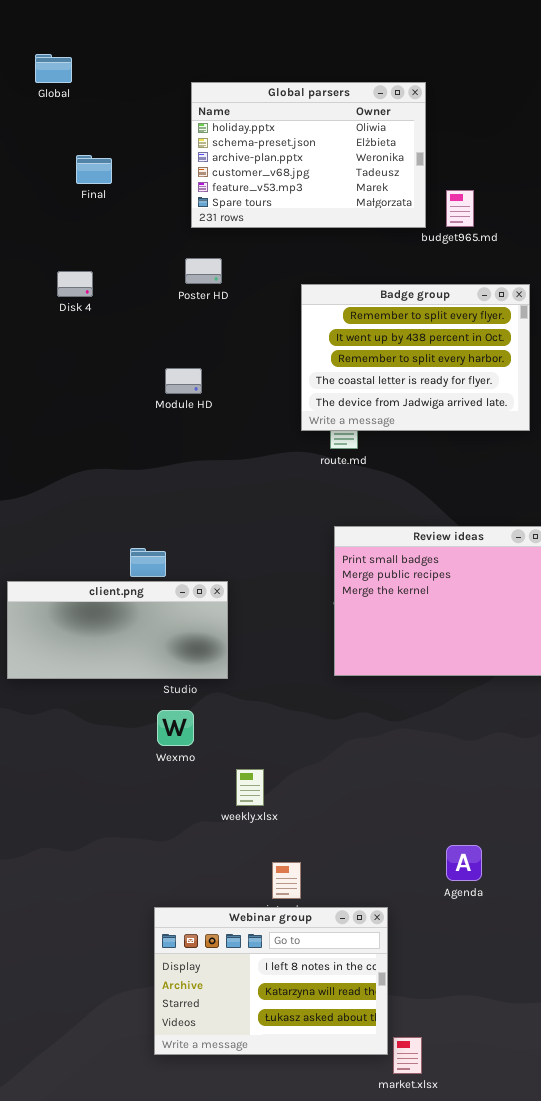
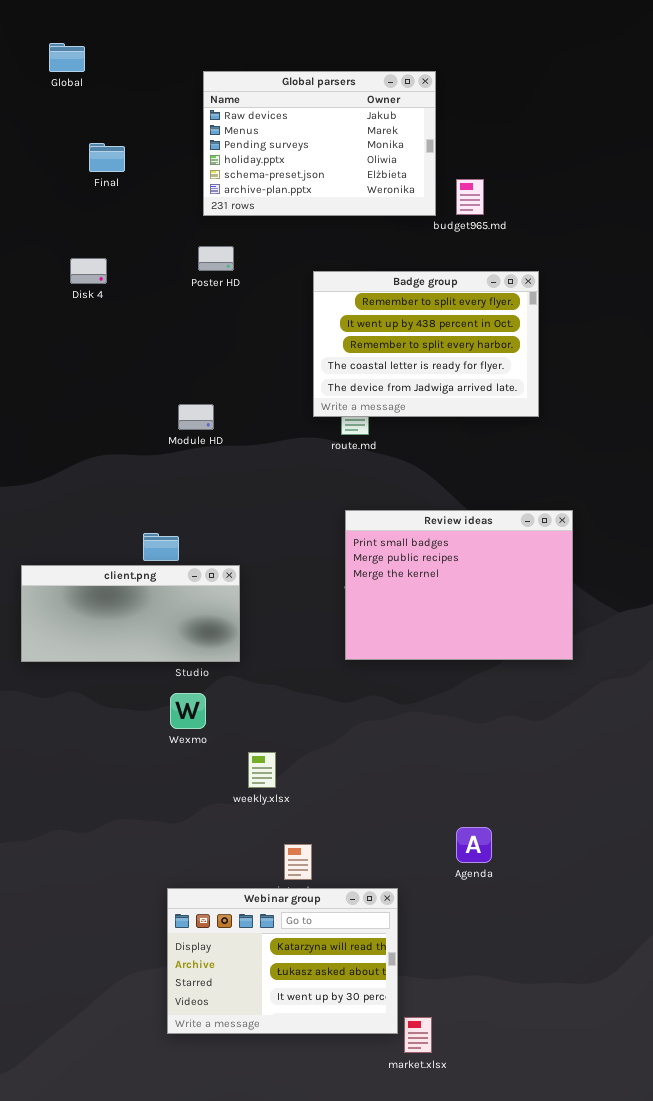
Global parsers: [191,82,426,228] -> [203,71,436,216], scrolled up 3 rows
Module HD: [165,368,202,394] -> [178,404,214,430], moved
Webinar group: [154,907,388,1055] -> [167,888,398,1034], scrolled down 1 row

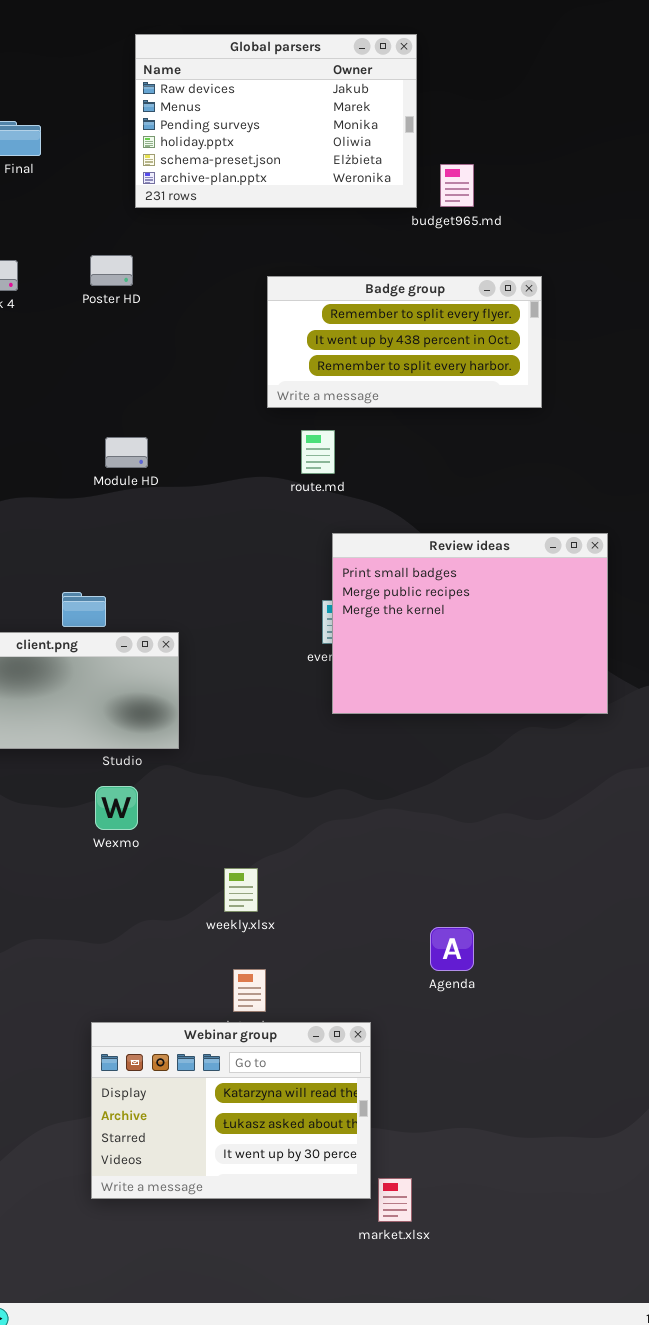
Poster HD: [198,246,234,271] -> [90,255,133,286], moved
Badge group: [313,271,539,417] -> [267,276,542,408], resized
Review ideas: [345,510,573,660] -> [332,533,608,714], moved
weekly.xlsx: [248,752,276,788] -> [224,868,258,912], moved
Agenda: [456,827,492,863] -> [430,927,474,971], moved

